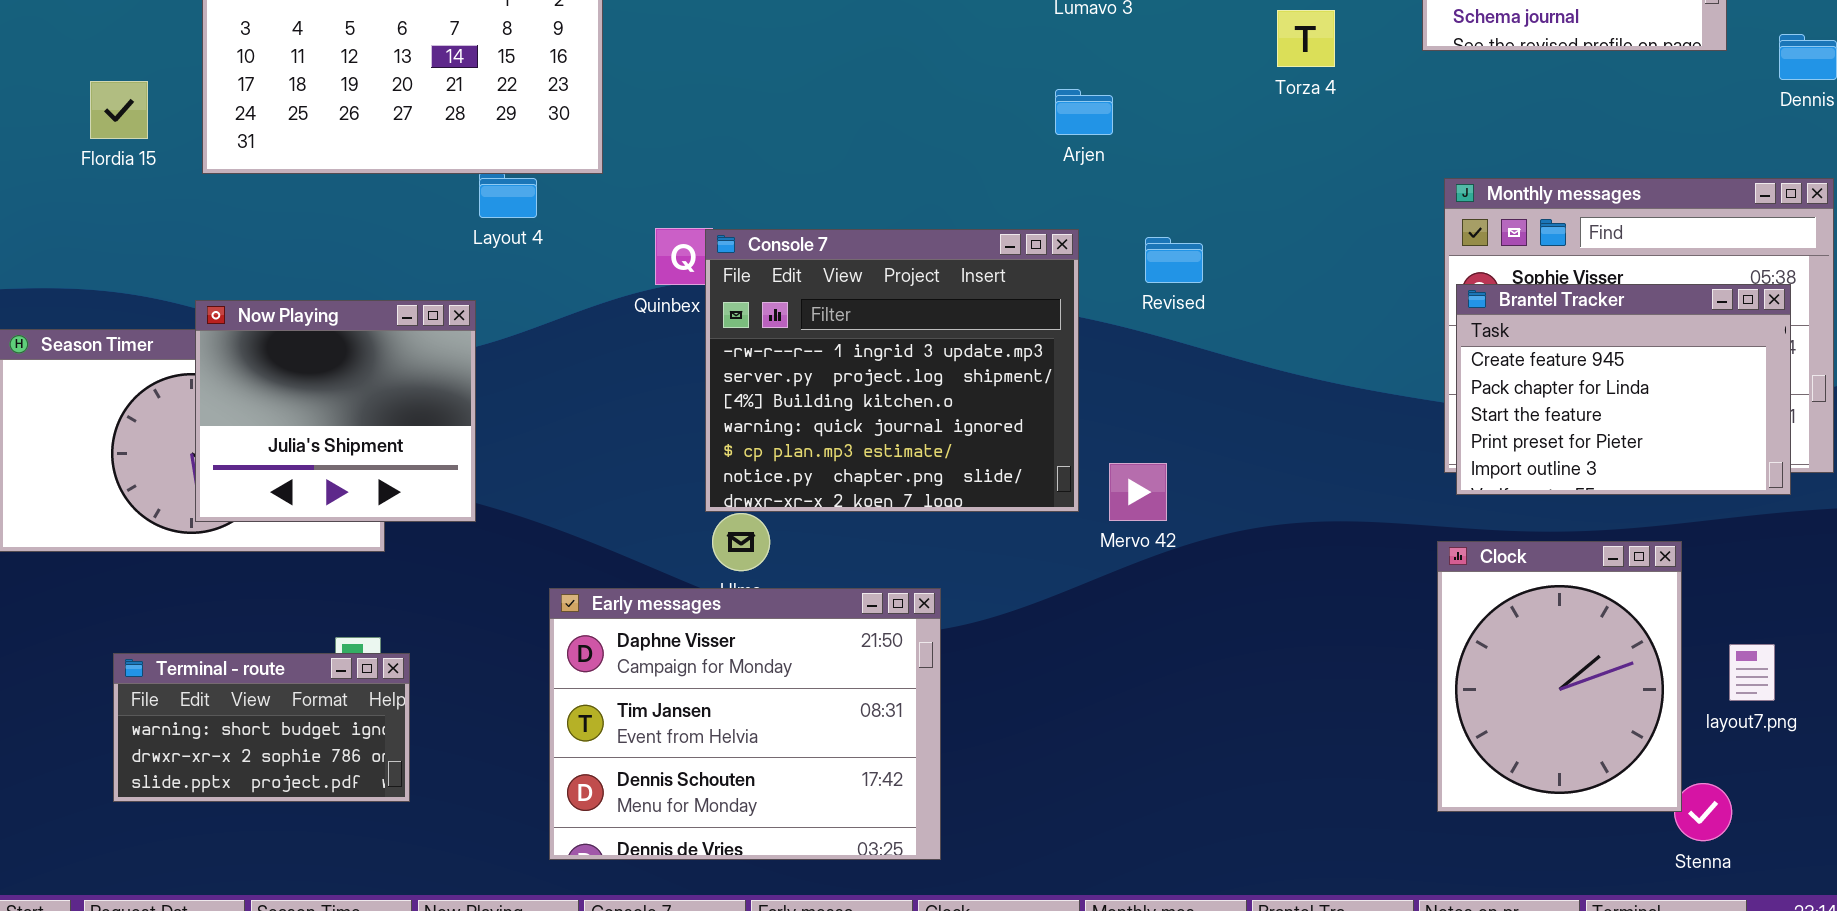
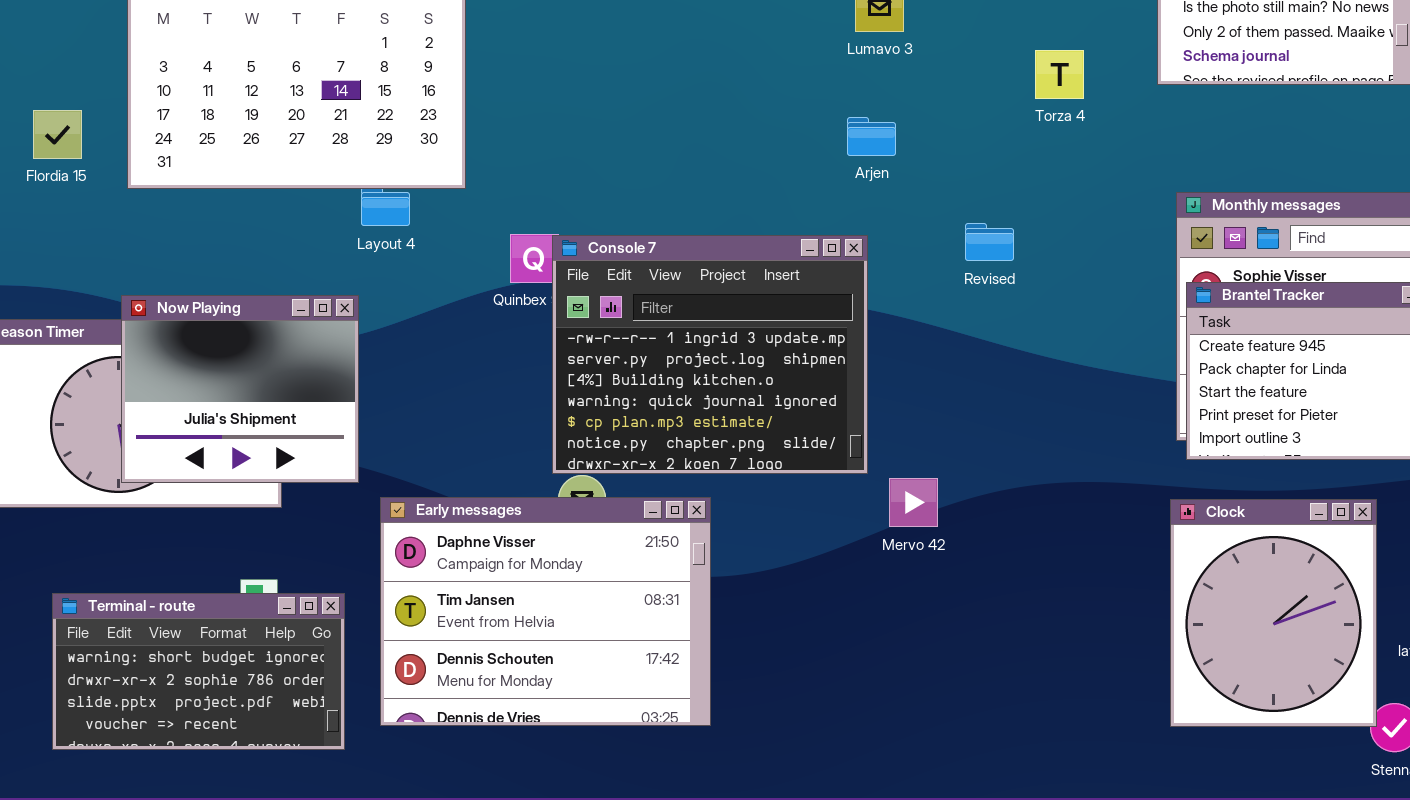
Revised: [1145,237,1203,283] -> [965,223,1014,261], moved
Mervo 42: [1109,463,1167,521] -> [889,478,938,527], moved
Early messages: [549,588,941,860] -> [380,497,711,726], moved
Terminal - route: [113,653,410,802] -> [52,593,345,750], resized

